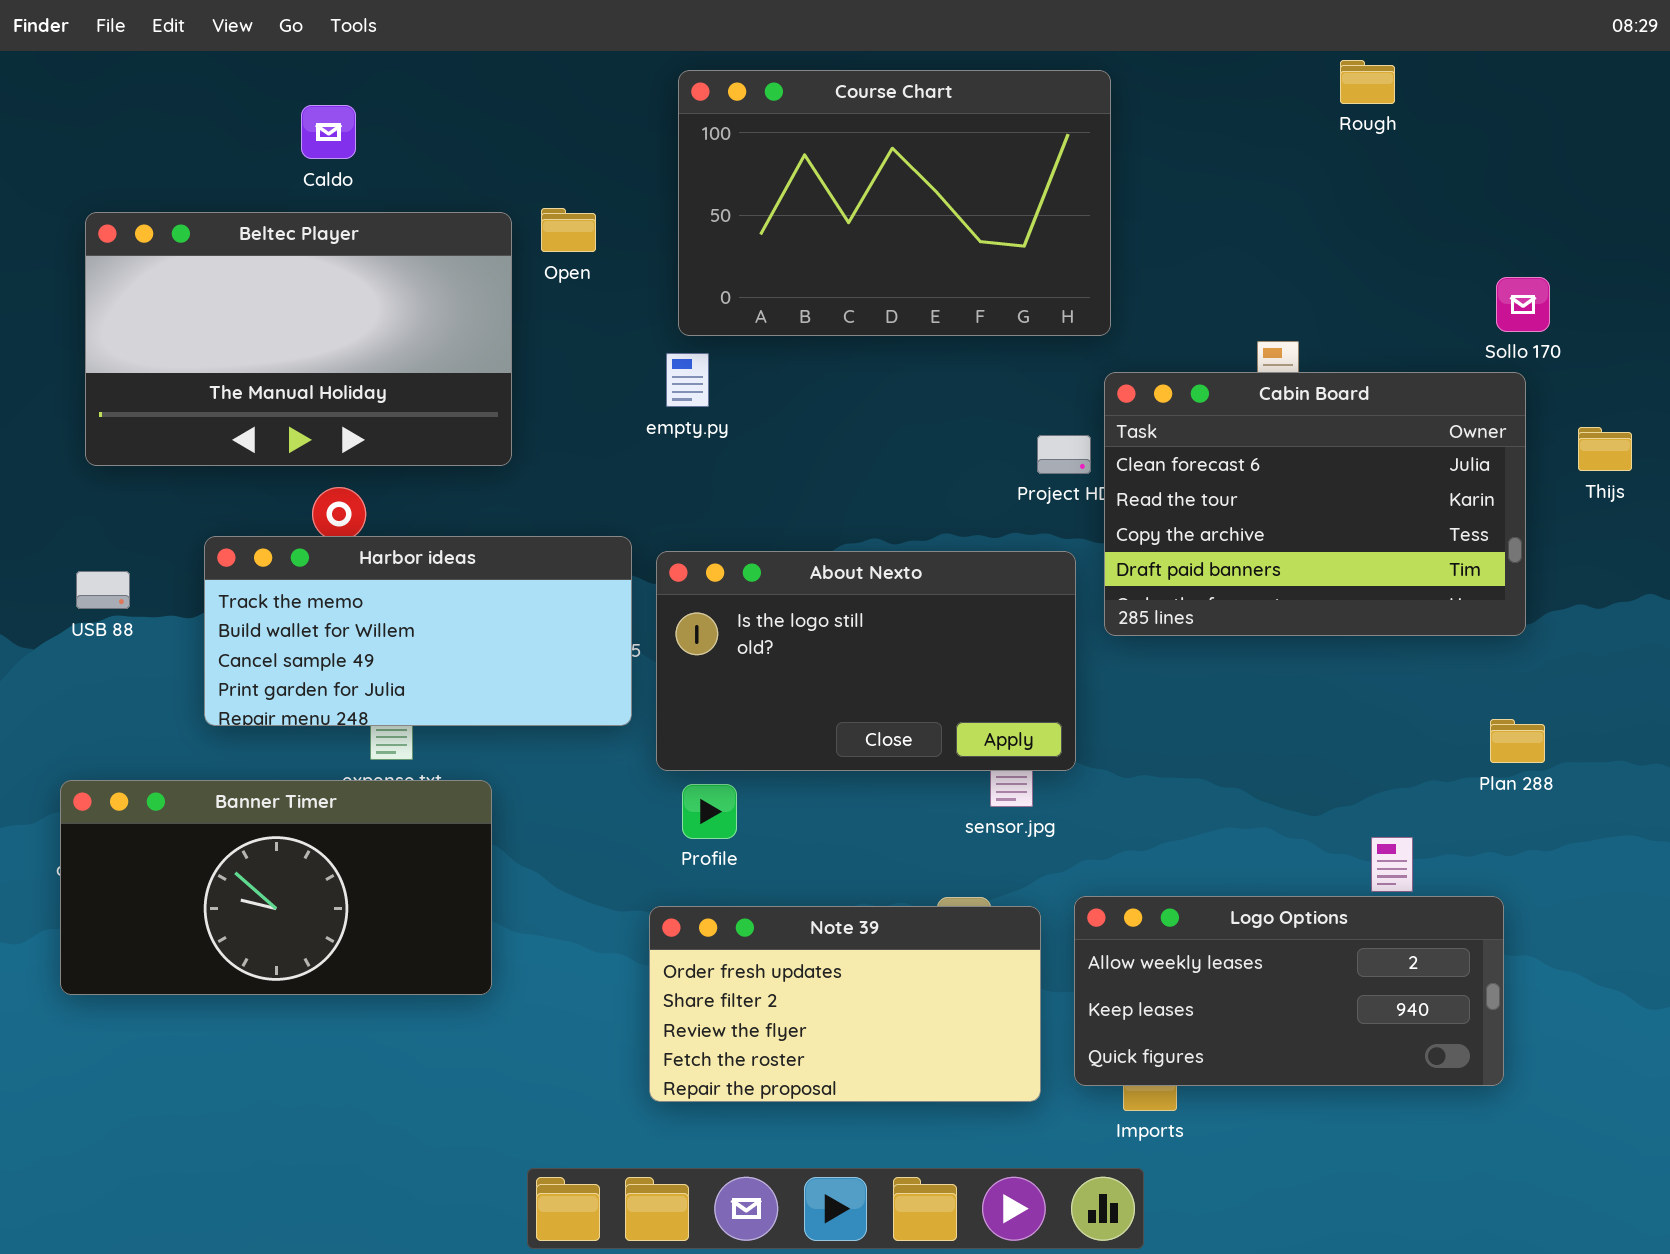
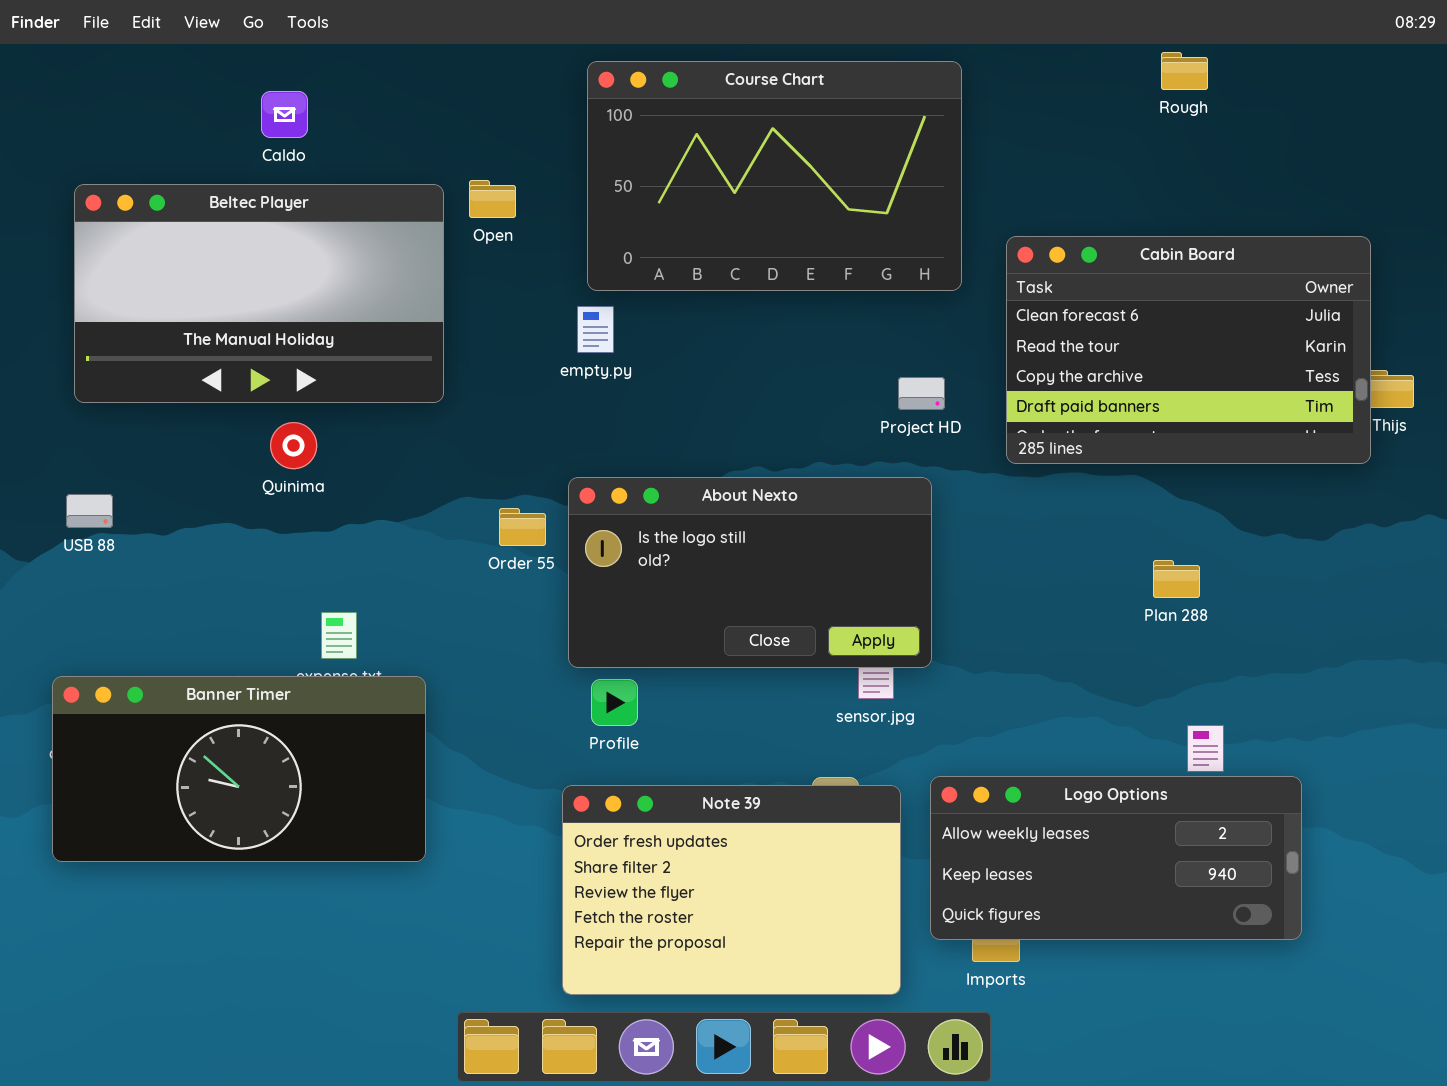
Cabin Board: [1104,372,1526,636] -> [1006,236,1371,464], moved
Harbor ideas: [204,536,632,726] -> none, closed
Plan 288: [1490,719,1545,763] -> [1153,560,1200,598], moved
Note 39: [649,906,1041,1102] -> [562,785,901,995], resized

